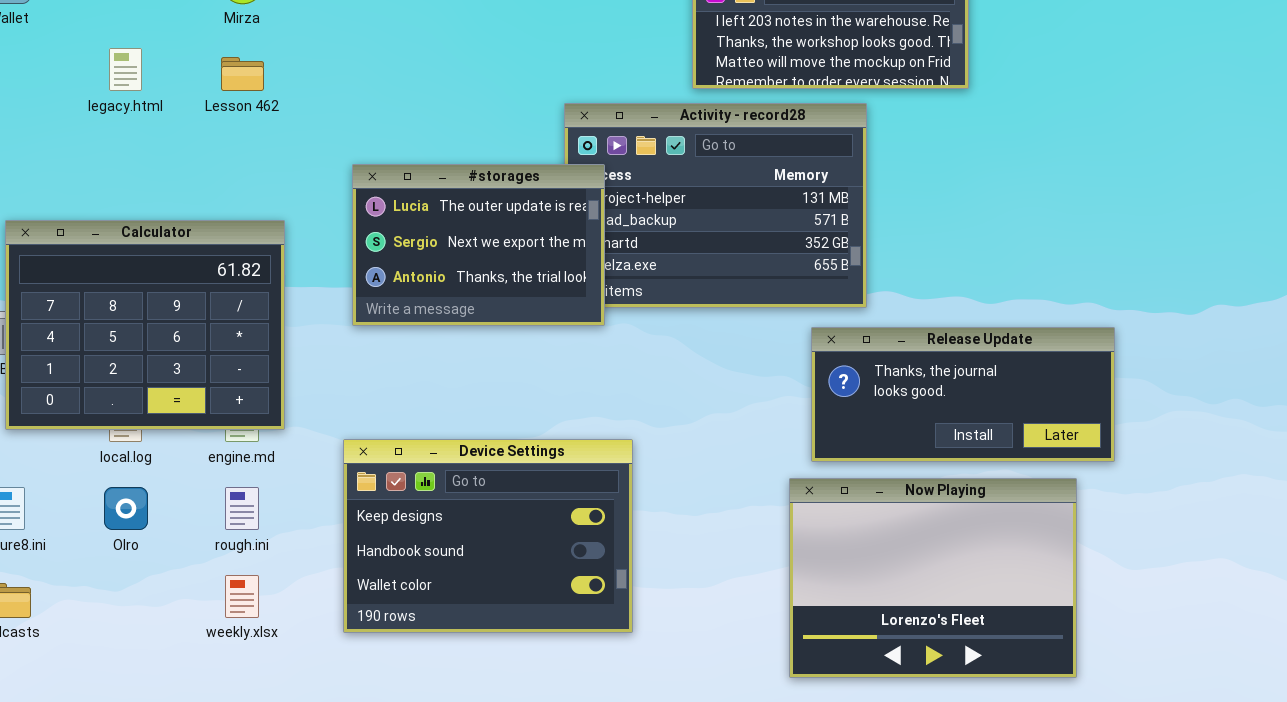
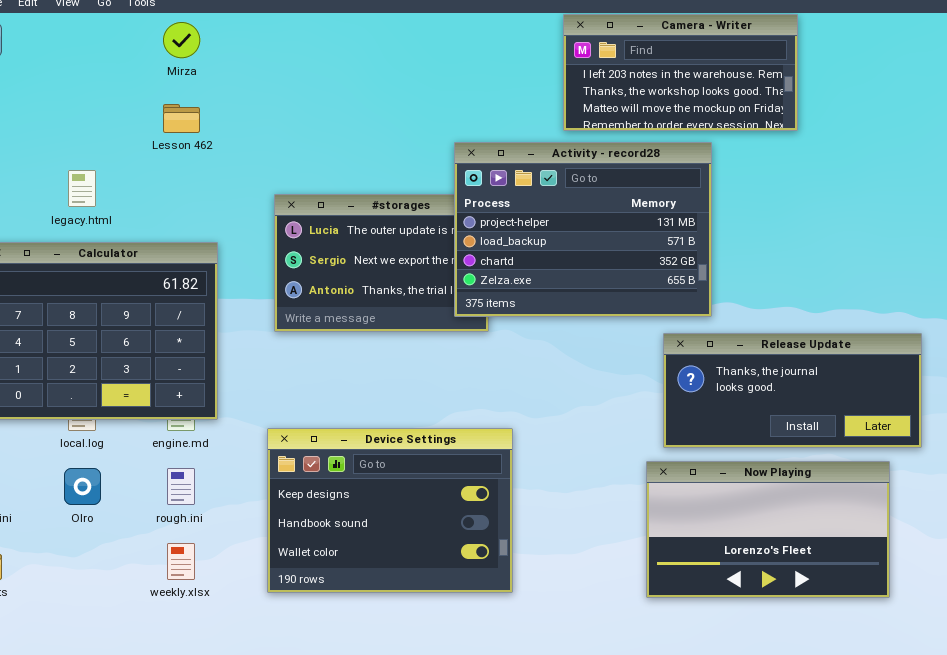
legacy.html: [109,48,142,91] -> [68,170,96,207], moved
Activity - record28: [564,103,867,308] -> [454,142,712,317], raised
Now Playing: [789,478,1077,678] -> [646,461,890,598], resized

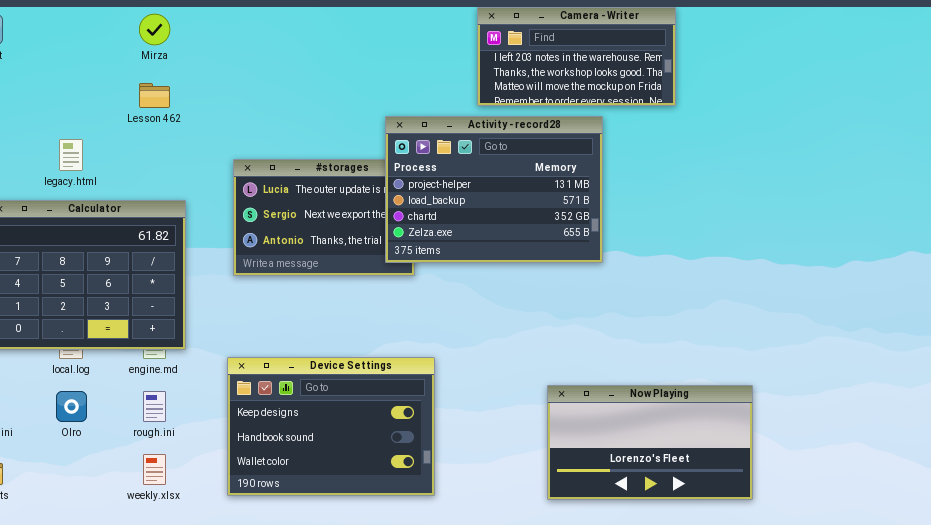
Release Update: [663,333,922,448] -> none, closed

